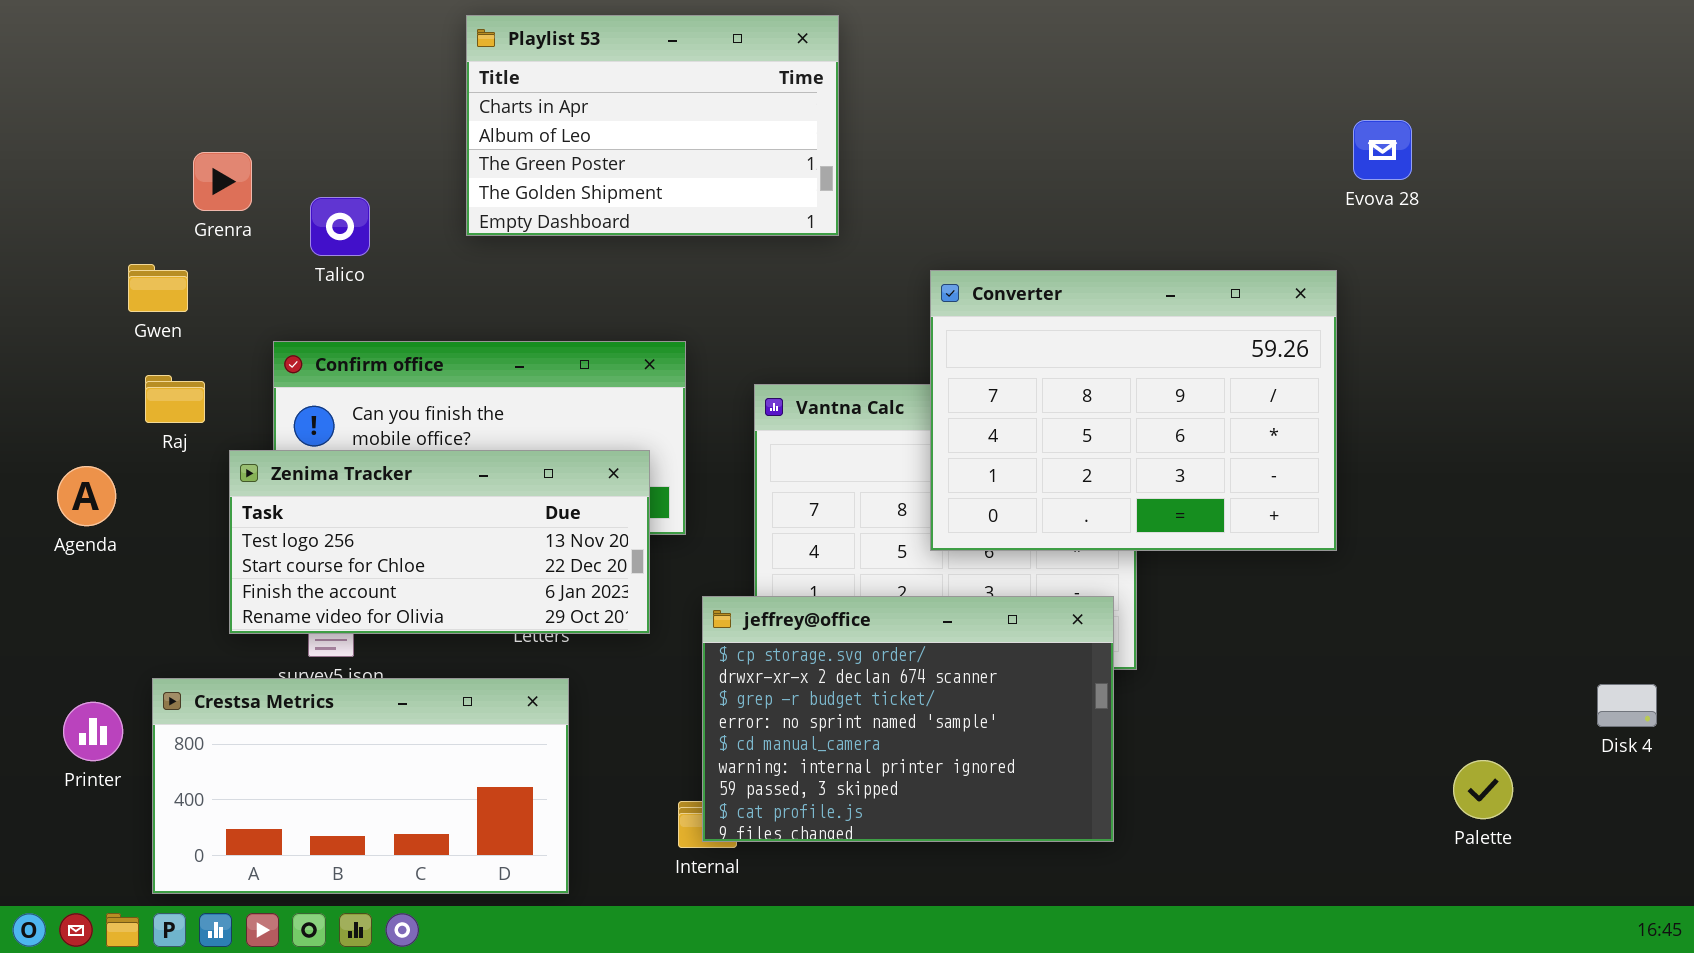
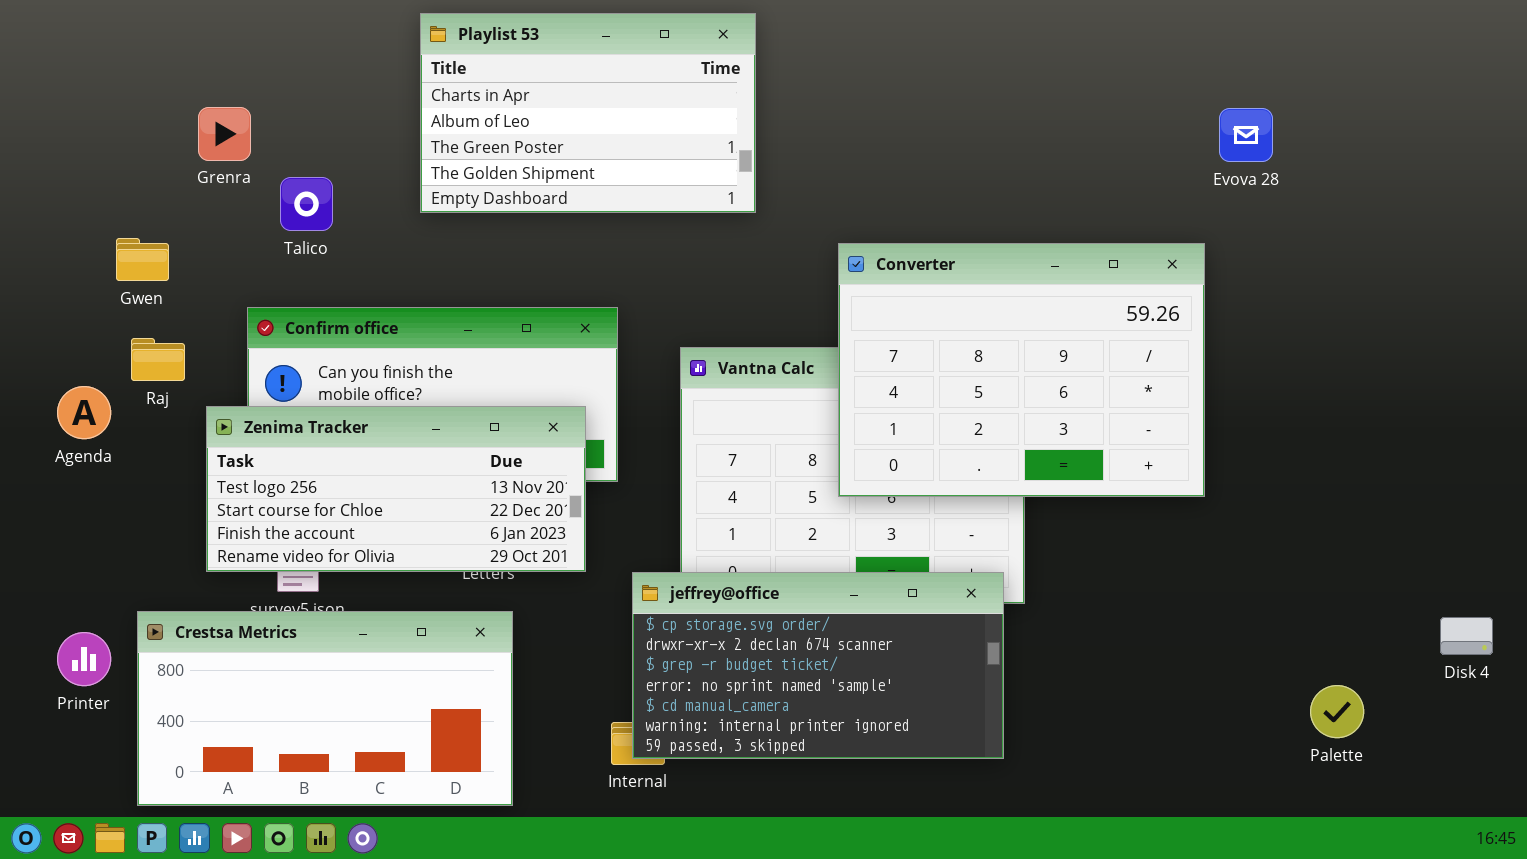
Grenra: [193,152,252,211] -> [198,107,251,161], moved
Agenda: [57,466,116,526] -> [57,386,111,439], moved
jeffrey@office: [702,596,1114,842] -> [632,572,1004,759], resized

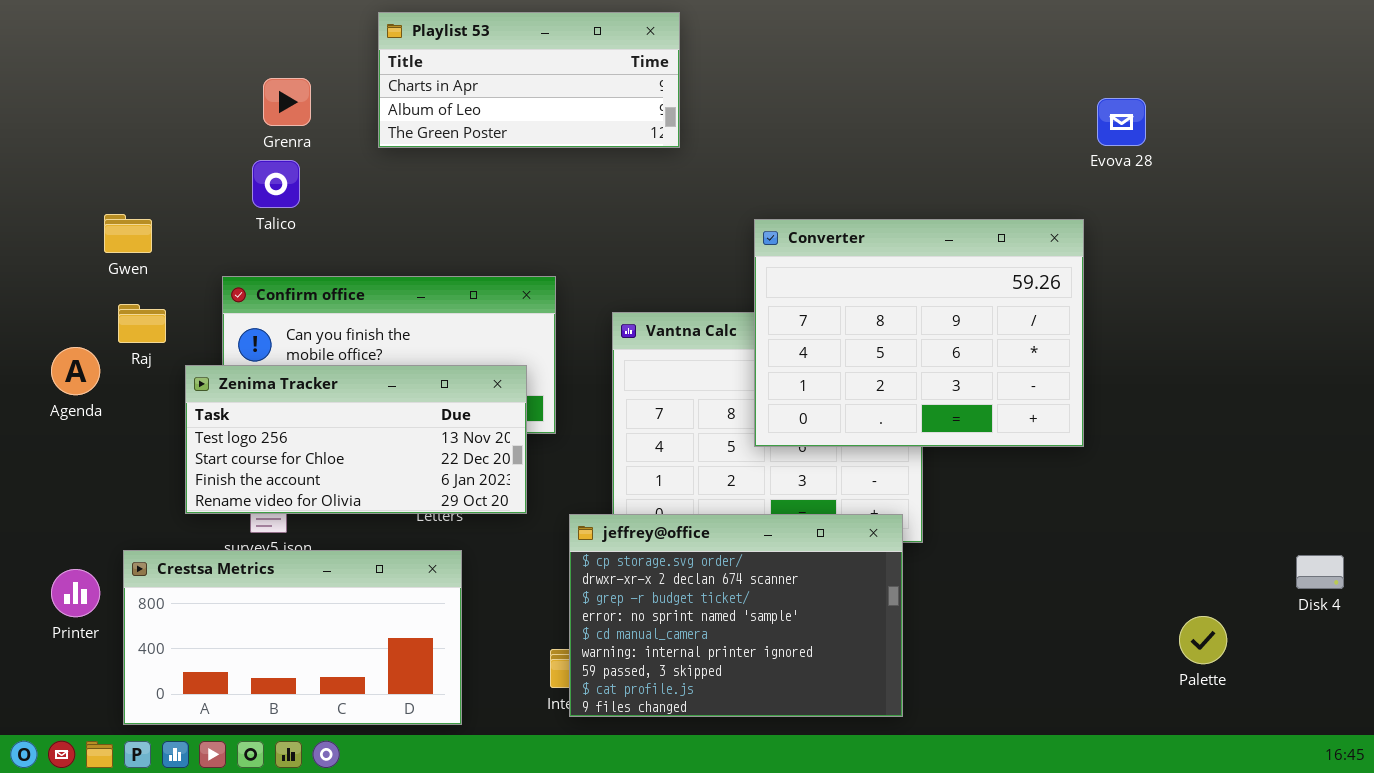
Playlist 53: [420,13,756,213] -> [378,12,680,148], resized
Grenra: [198,107,251,161] -> [263,78,311,126], moved
jeffrey@office: [632,572,1004,759] -> [569,514,903,717], resized

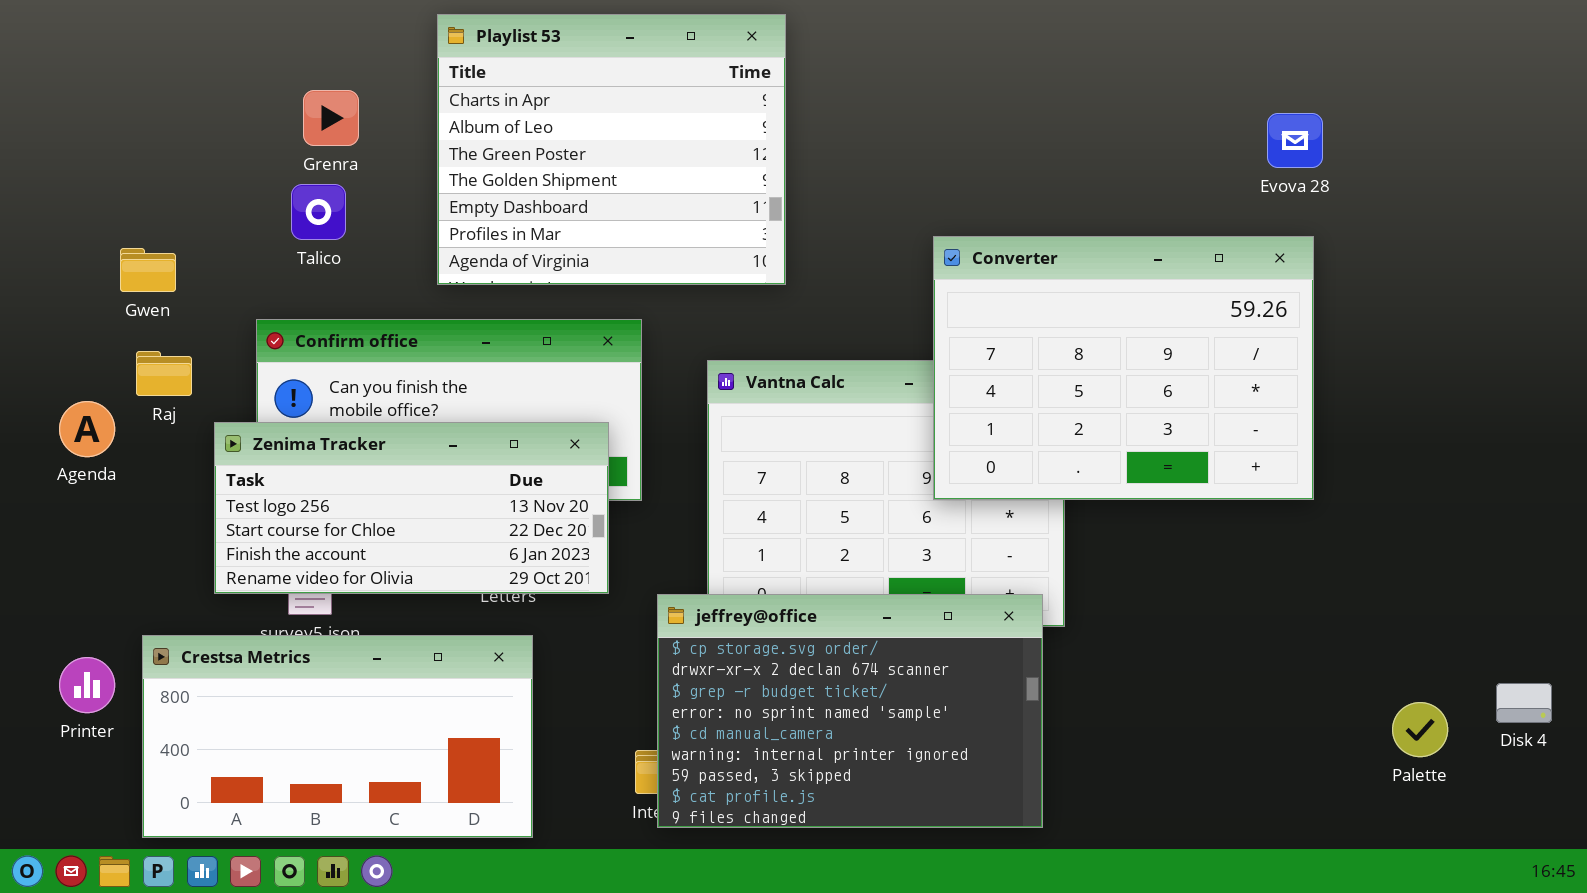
Playlist 53: [378,12,680,148] -> [437,14,786,285], resized
Converter: [754,219,1084,447] -> [933,236,1314,500], moved
Disk 4: [1296,555,1344,589] -> [1496,683,1552,723], moved
Palette: [1179,616,1227,664] -> [1392,702,1448,757], moved

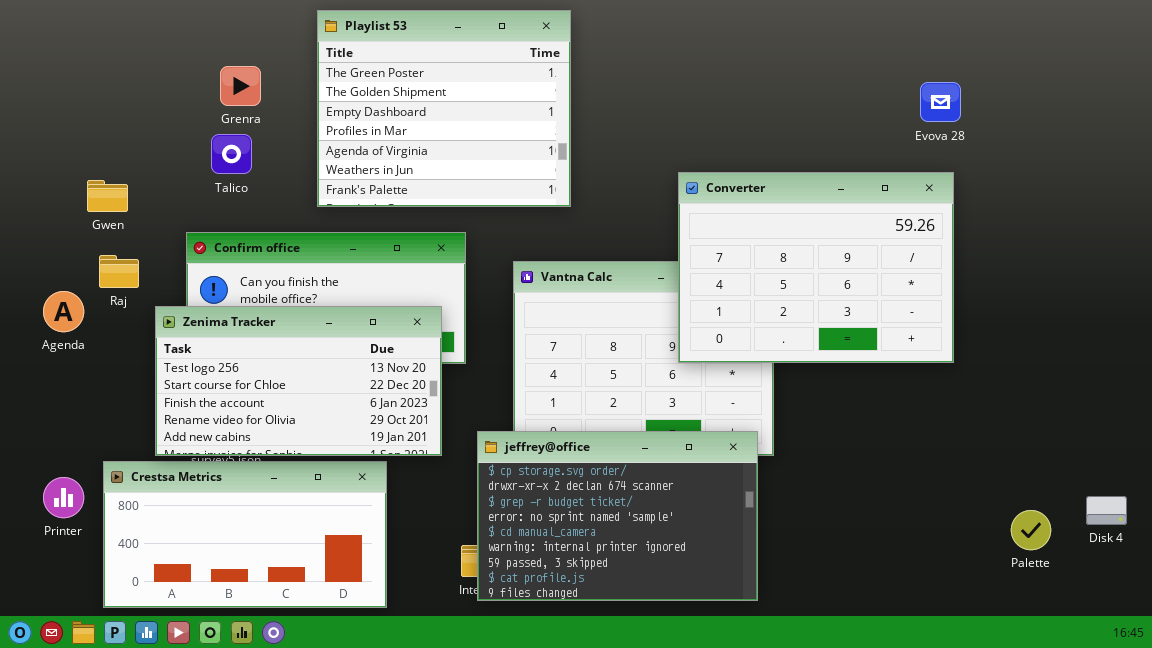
Playlist 53: [437,14,786,285] -> [317,10,571,207], scrolled down 2 rows
Zenima Tracker: [214,422,609,594] -> [155,306,442,456], resized

